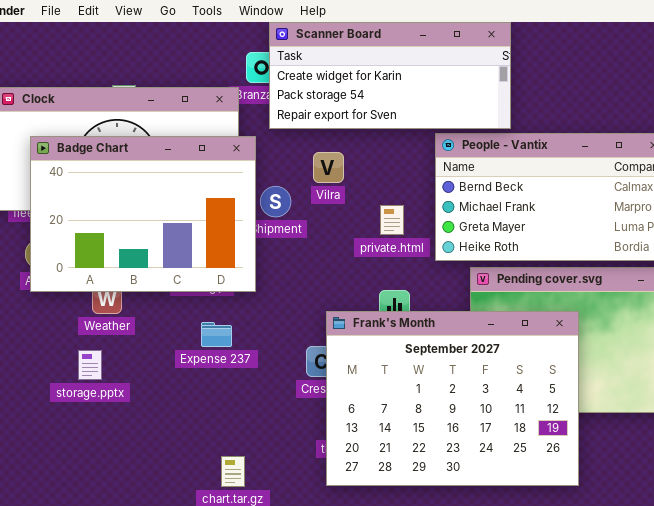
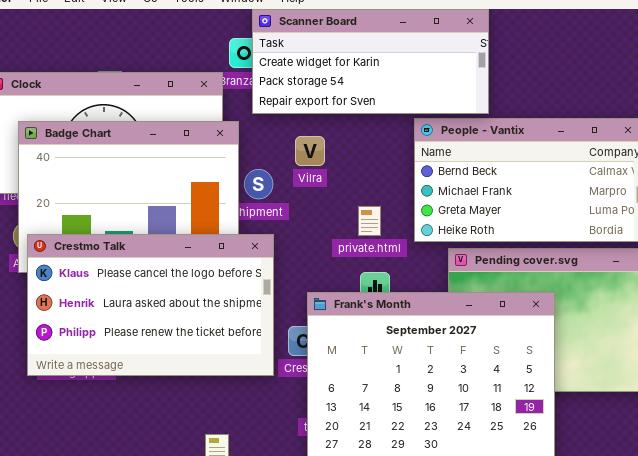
private.html: [380,205,404,235] -> [358,206,381,236], moved
Crestmo Talk: none -> [27,234,274,376], opened

